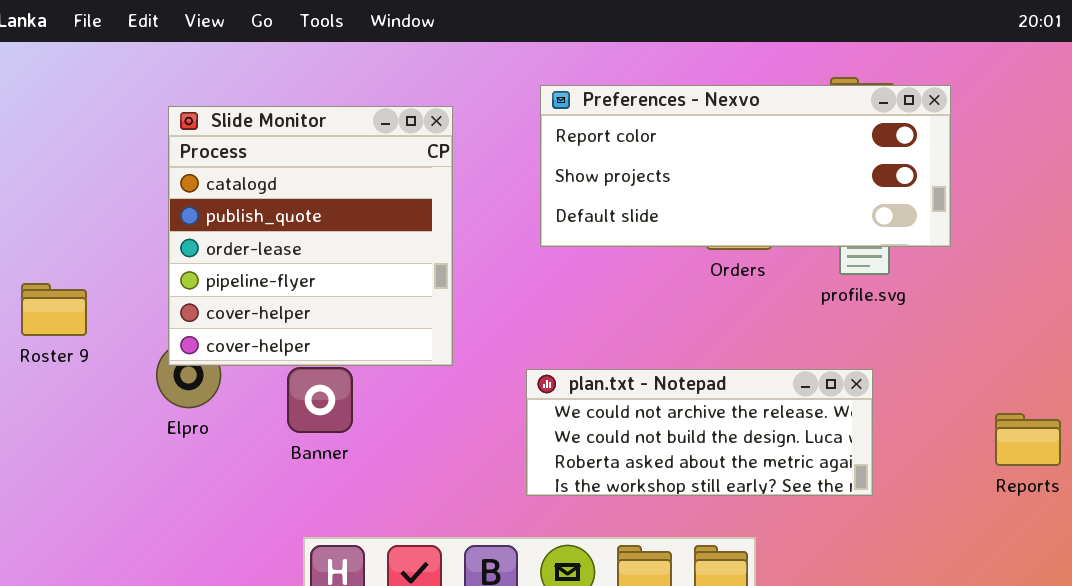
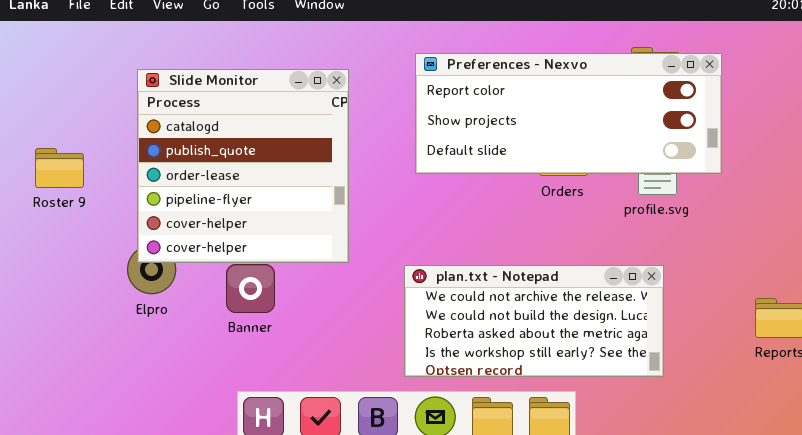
Roster 9: [21,283,87,336] -> [35,148,84,188], moved
plan.txt - Notepad: [526,369,873,496] -> [404,265,664,377], resized

